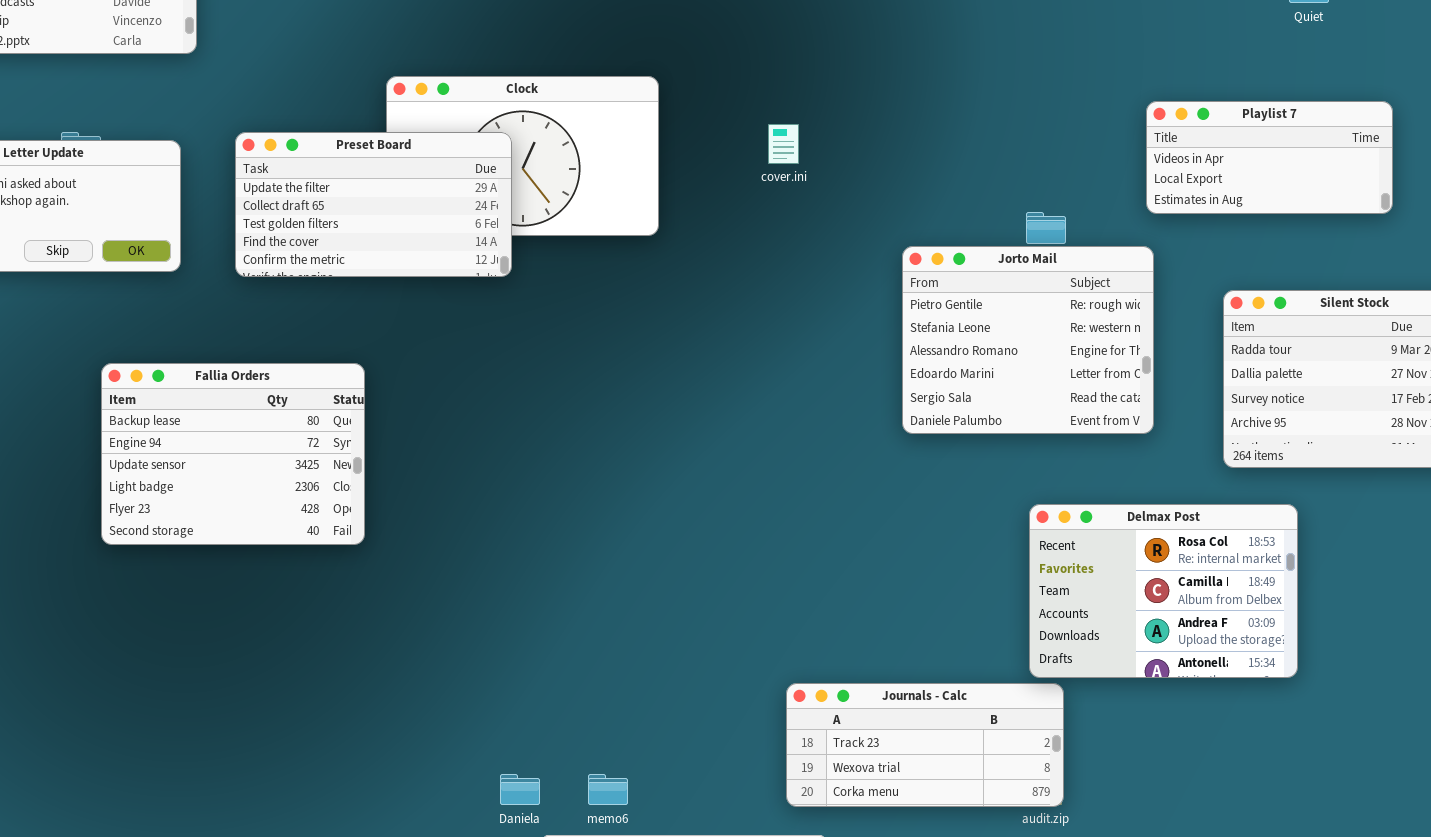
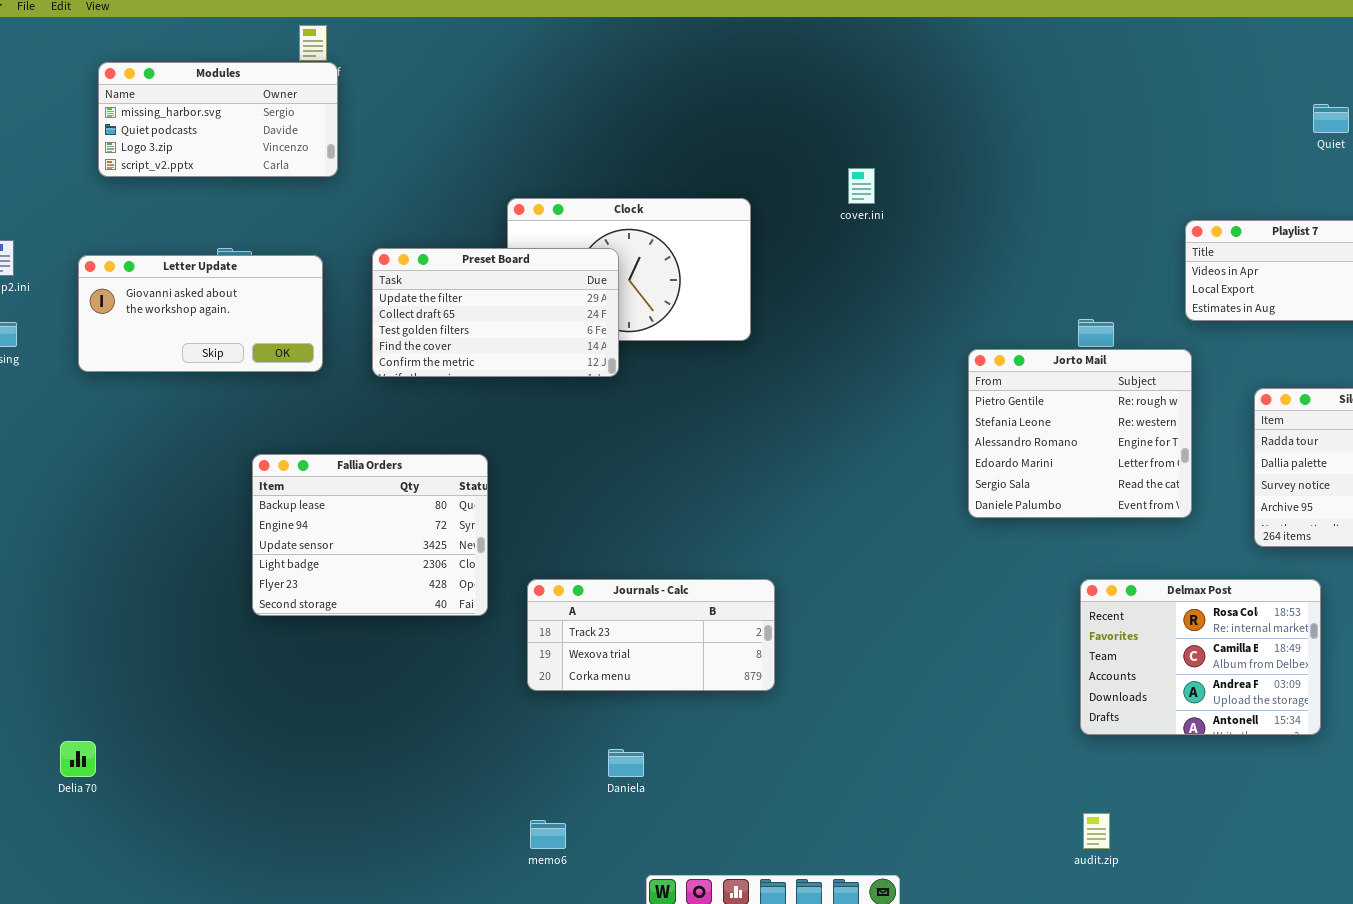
cover.ini: [768,124,799,164] -> [848,168,875,204], moved
Journals - Calc: [786,683,1064,807] -> [527,579,775,691], moved
Daniela: [500,774,540,805] -> [608,749,644,777], moved
memo6: [588,774,628,805] -> [530,820,566,849], moved

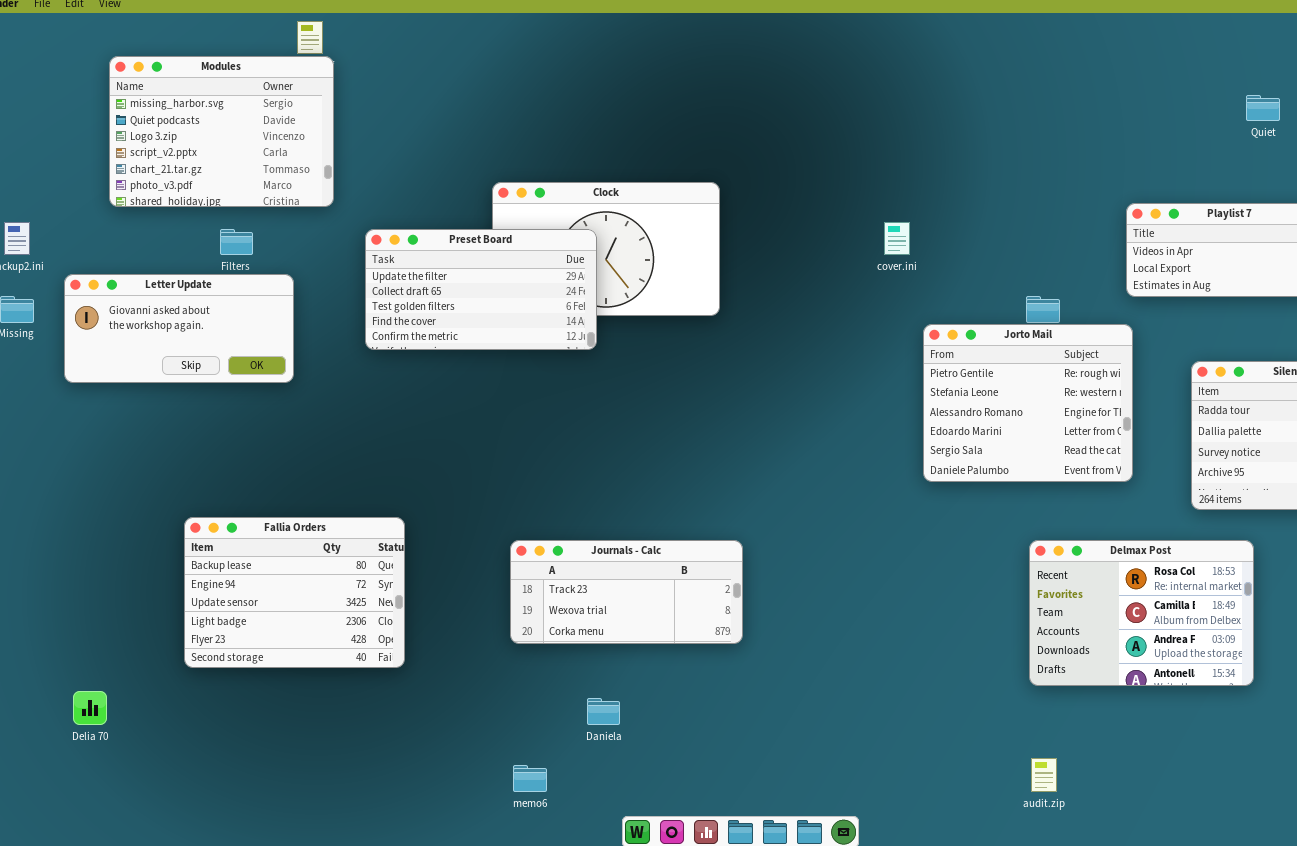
Modules: [98,62,338,177] -> [109,56,334,207], resized
cover.ini: [848,168,875,204] -> [884,222,910,255], moved
Letter Update: [78,255,323,372] -> [64,274,294,383], moved
Fallia Orders: [252,454,488,616] -> [184,517,405,668], moved

